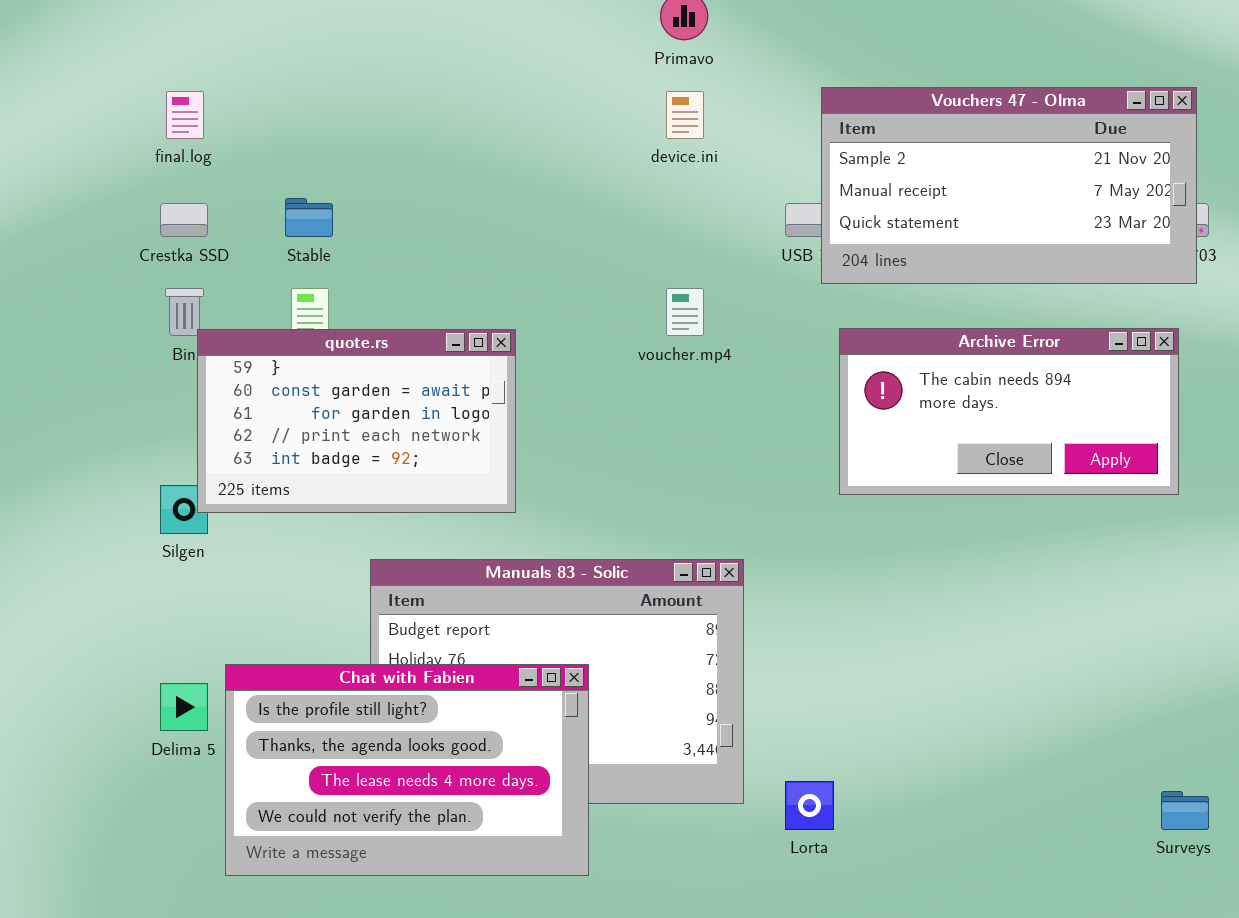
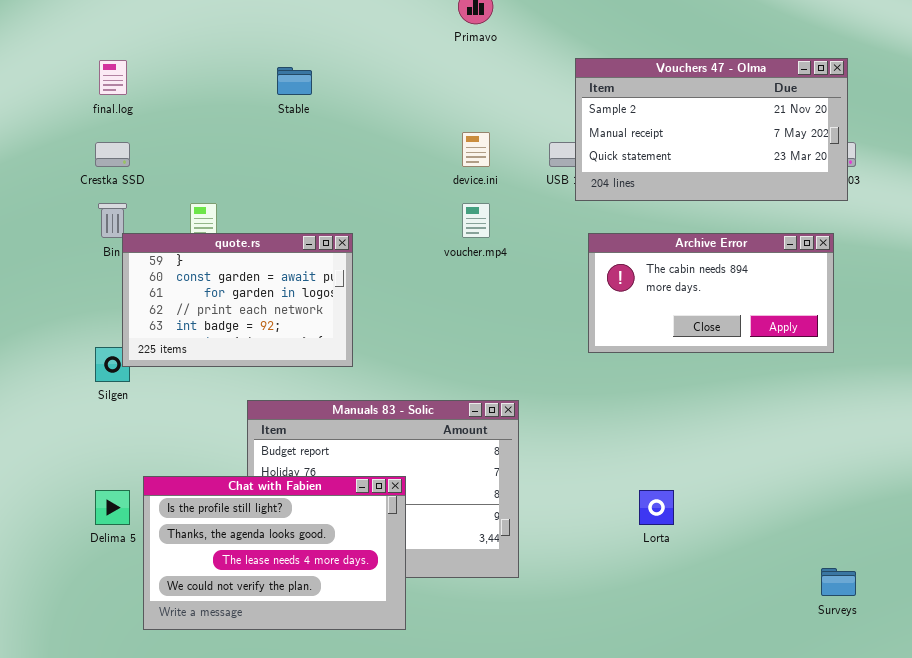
device.ini: [666,91,704,139] -> [462,132,490,167], moved
Stable: [285,198,333,237] -> [277,67,312,95], moved
Lorta: [785,781,834,830] -> [639,490,674,525], moved

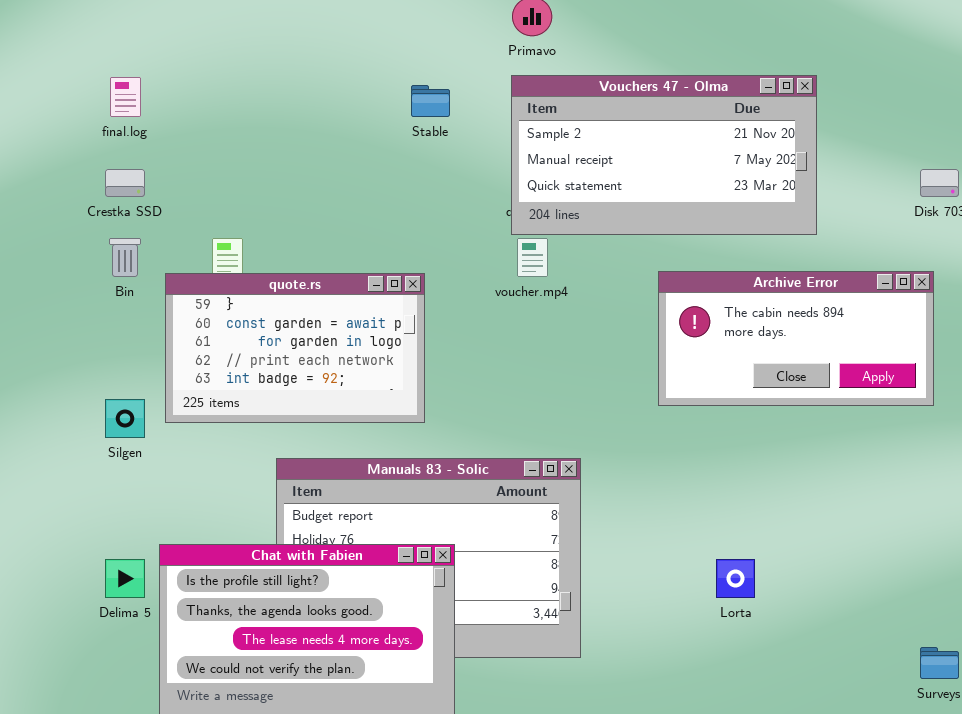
Vouchers 47 - Olma: [575,58,848,201] -> [511,75,817,235], moved
Stable: [277,67,312,95] -> [411,85,450,117], moved
quote.rs: [122,233,353,367] -> [165,273,425,423], moved

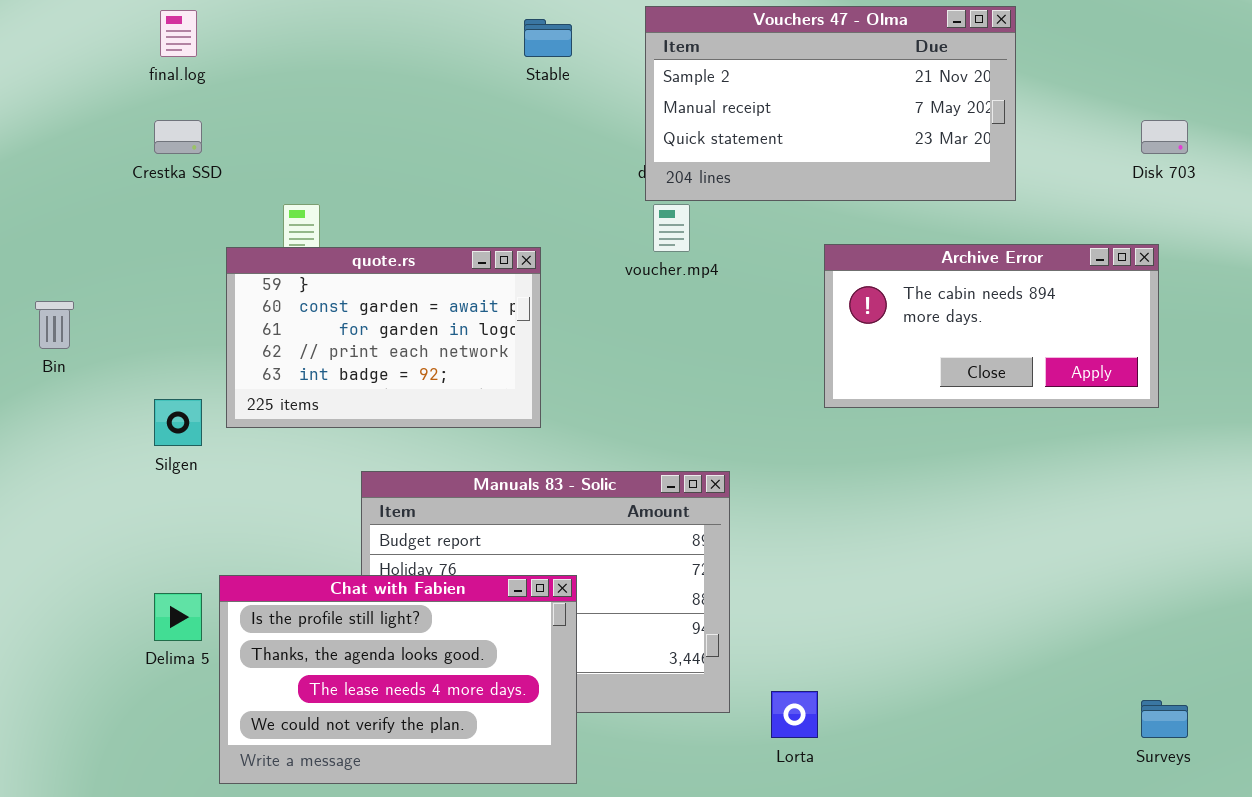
Bin: [109,238,141,277] -> [35,301,74,349], moved
Lorta: [716,559,755,598] -> [771,691,818,738], moved

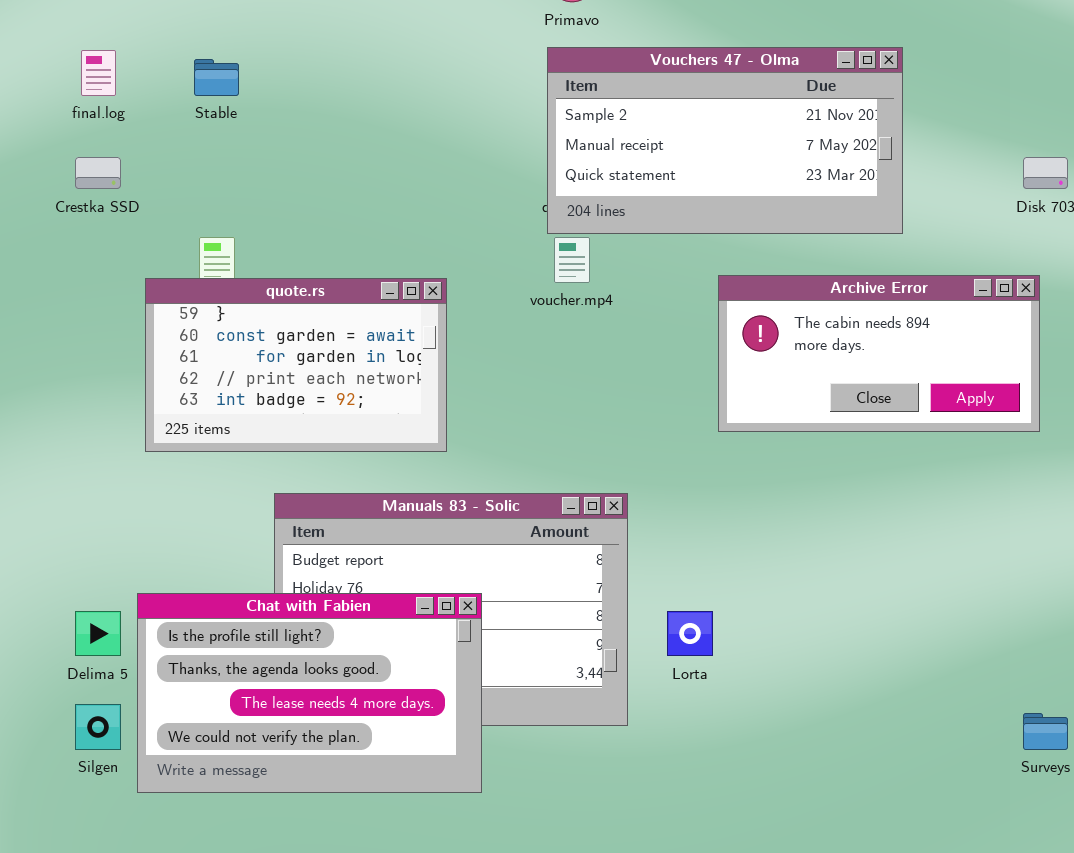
Stable: [524,19,572,57] -> [194,59,239,96], moved
Silgen: [154,399,202,446] -> [75,704,121,750], moved
Lorta: [771,691,818,738] -> [667,611,713,656], moved

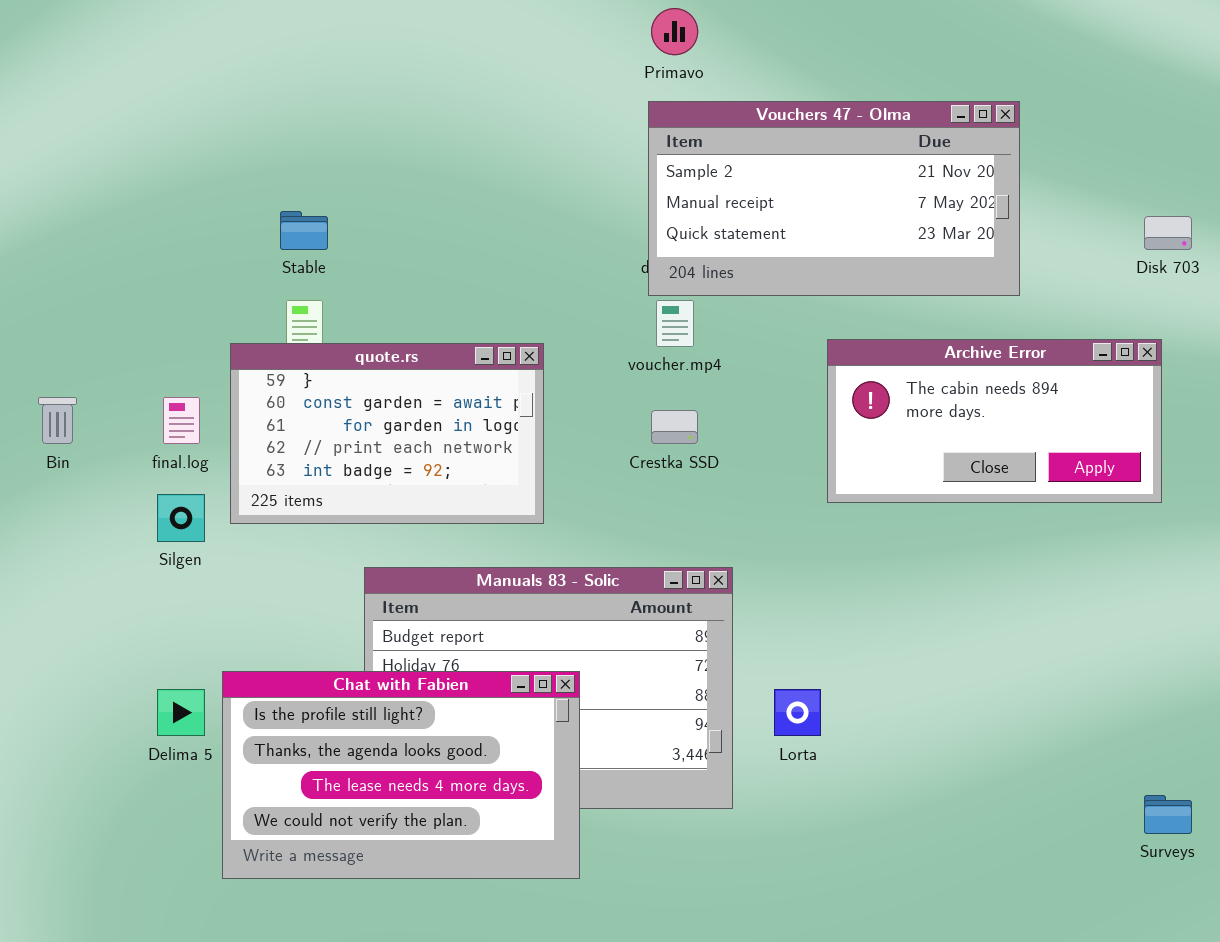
final.log: [81,50,116,96] -> [163,397,200,444], moved
Stable: [194,59,239,96] -> [280,211,328,250], moved
Crestka SSD: [75,157,121,189] -> [651,410,698,444], moved
Silgen: [75,704,121,750] -> [157,494,205,542], moved

